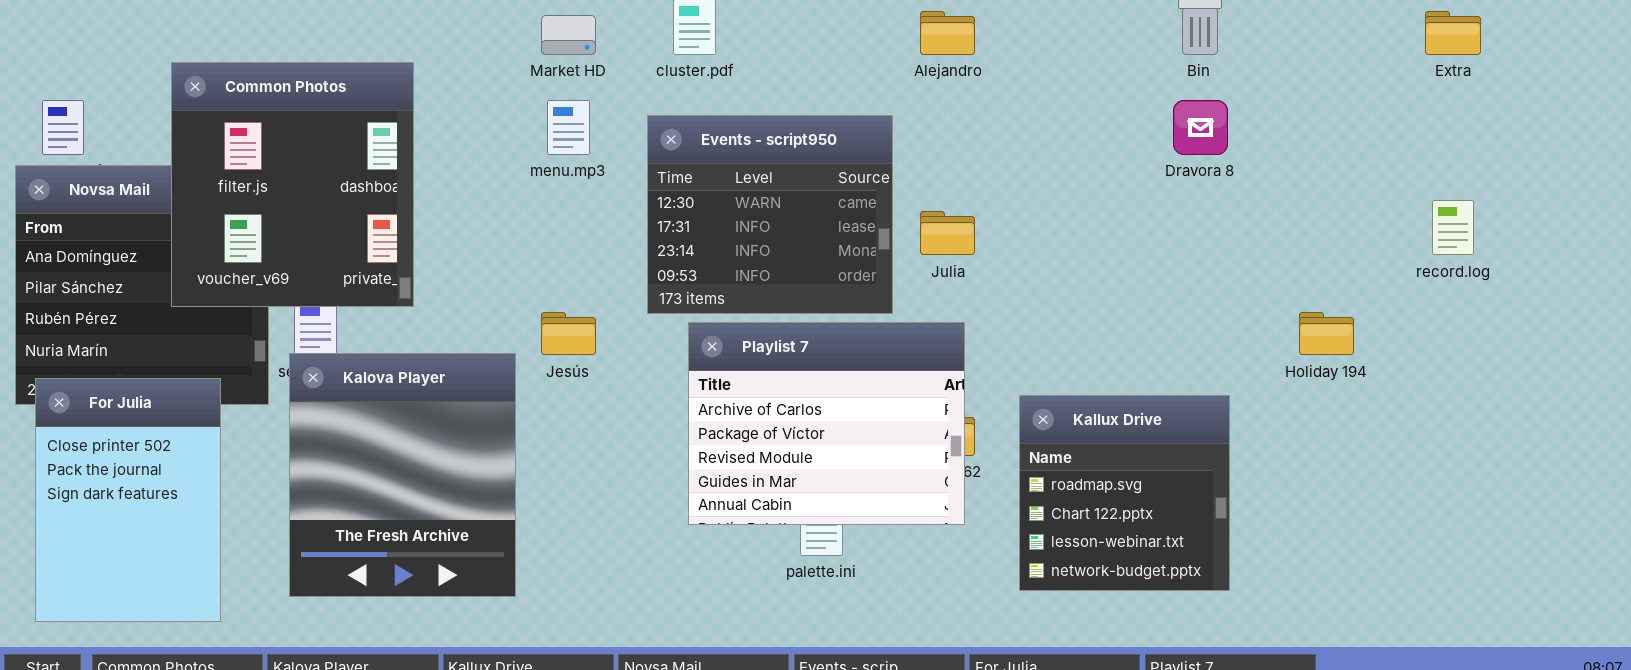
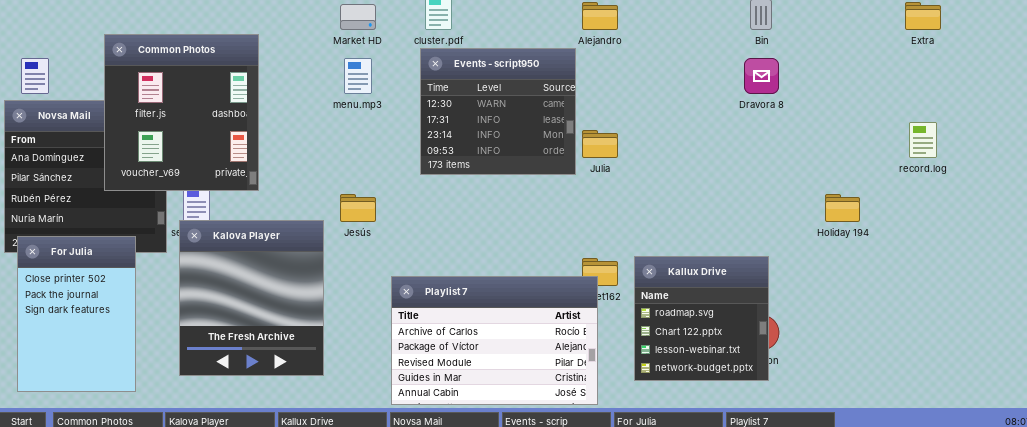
Events - script950: [647,115,893,314] -> [420,48,576,175], moved
Playlist 7: [688,322,965,525] -> [391,276,598,405], moved, resized
Kallux Drive: [1019,395,1230,591] -> [634,256,769,381], moved

